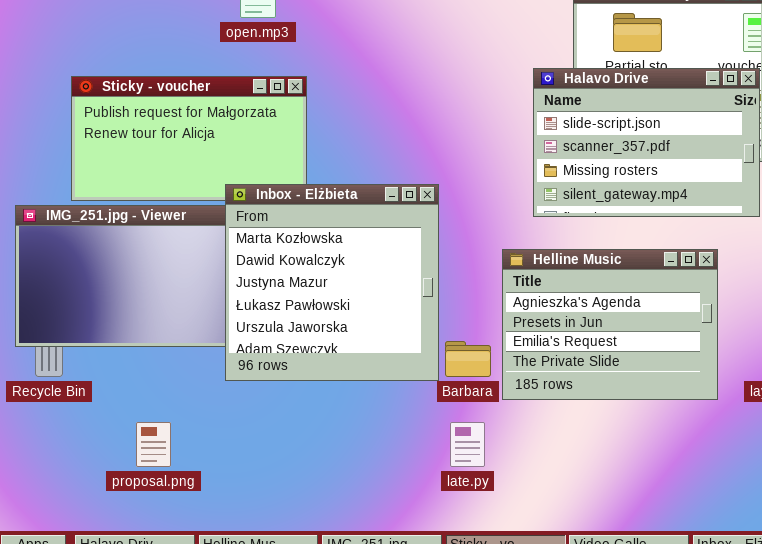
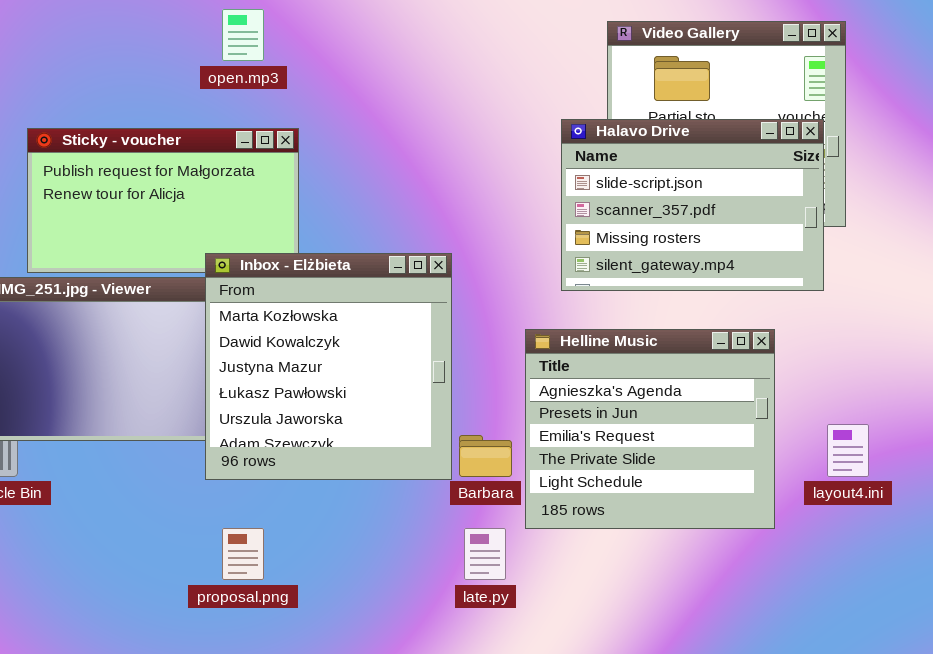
Helline Music: [502,249,718,400] -> [525,329,775,529], resized
proposal.png: [136,422,171,467] -> [222,528,264,580], moved

